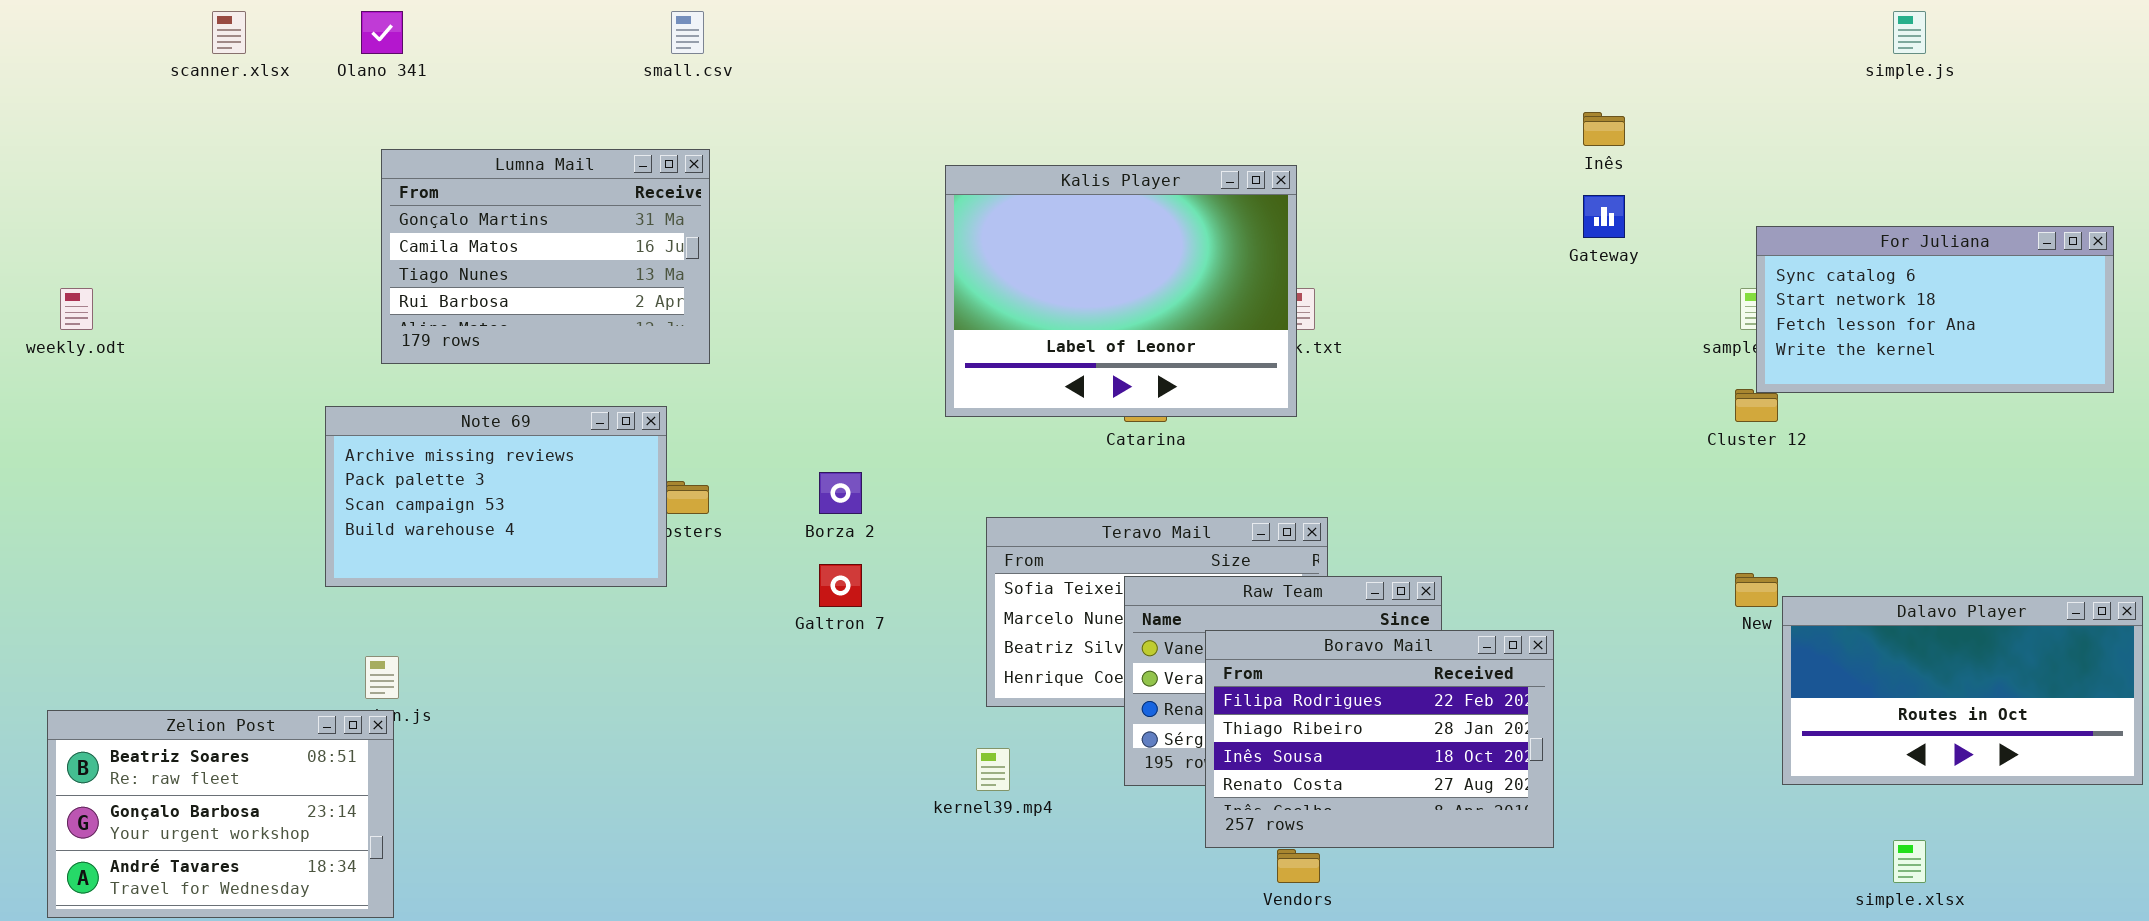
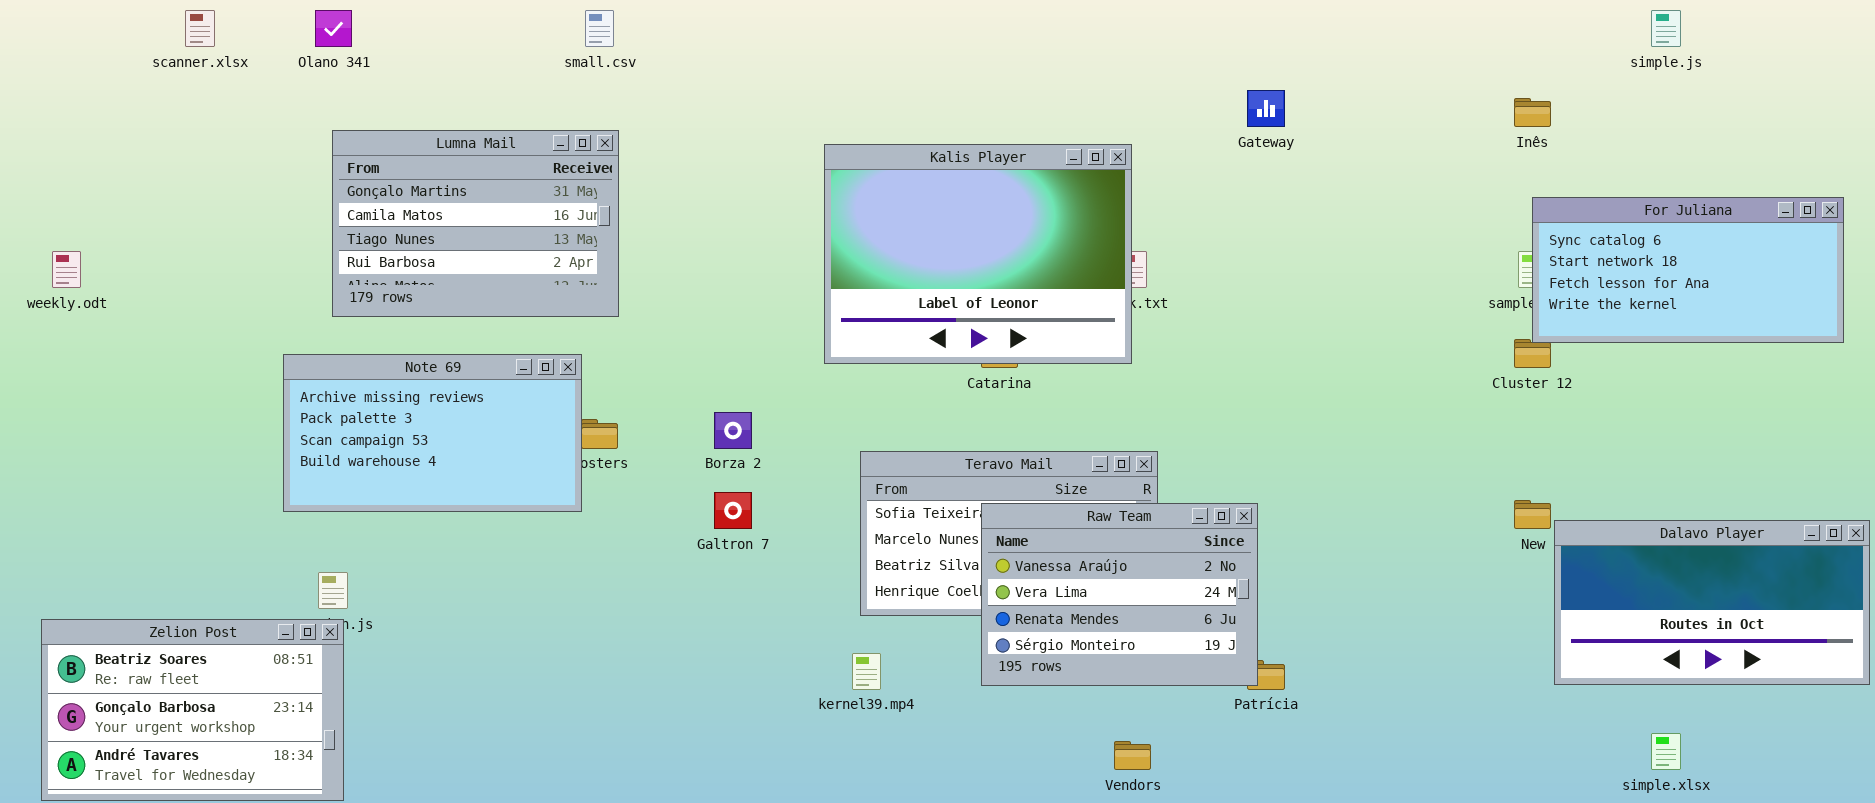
Inês: [1583,112,1625,146] -> [1514,98,1551,127], moved
Gateway: [1583,195,1625,238] -> [1247,90,1285,127], moved
Boravo Mail: [1205,630,1554,848] -> none, closed

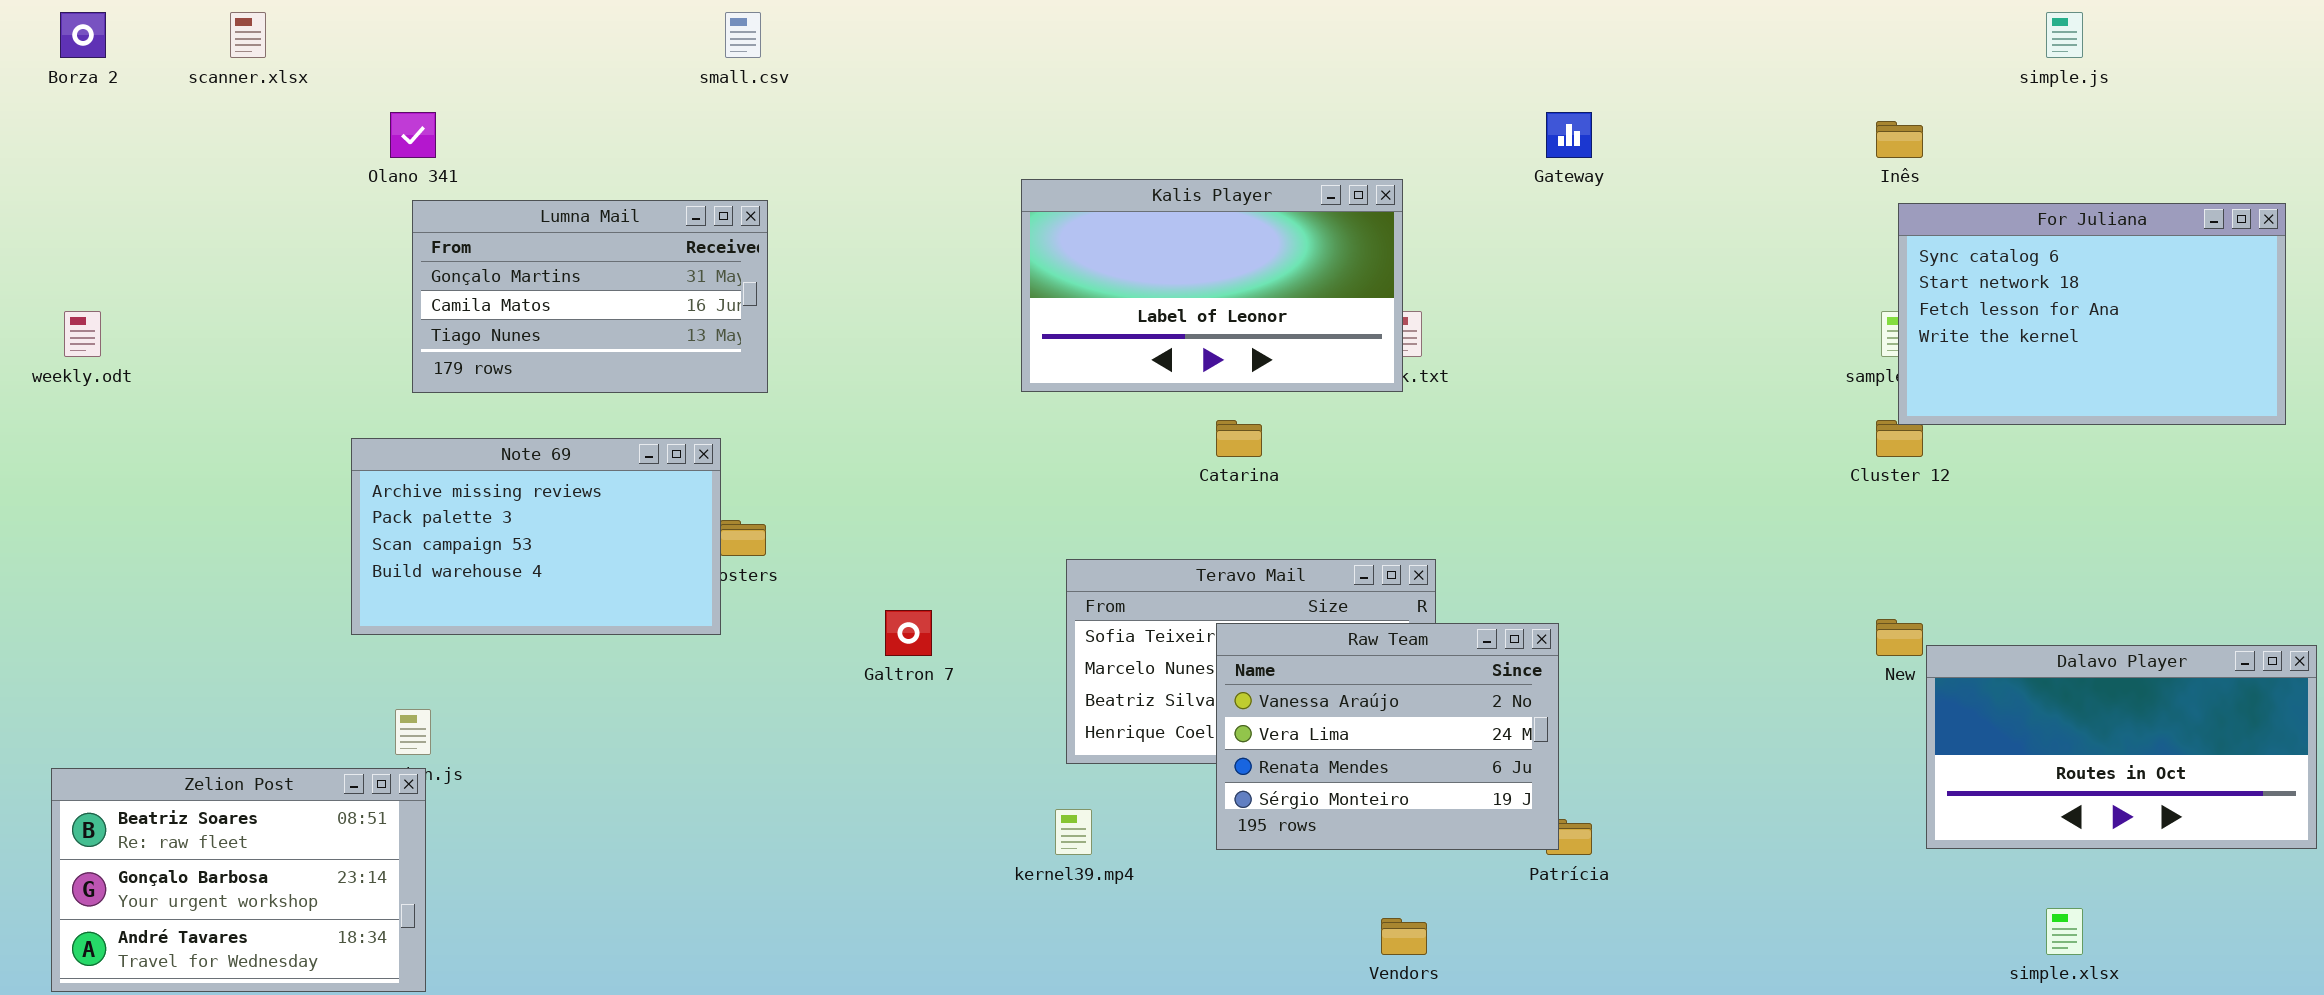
Olano 341: [315,10,352,47] -> [390,112,436,158], moved
Lumna Mail: [332,130,619,317] -> [412,200,768,393], resized
Kalis Player: [824,144,1132,364] -> [1021,179,1403,392], resized
For Juliana: [1532,197,1844,343] -> [1898,203,2286,425], resized
Borza 2: [714,412,752,449] -> [60,12,106,58], moved

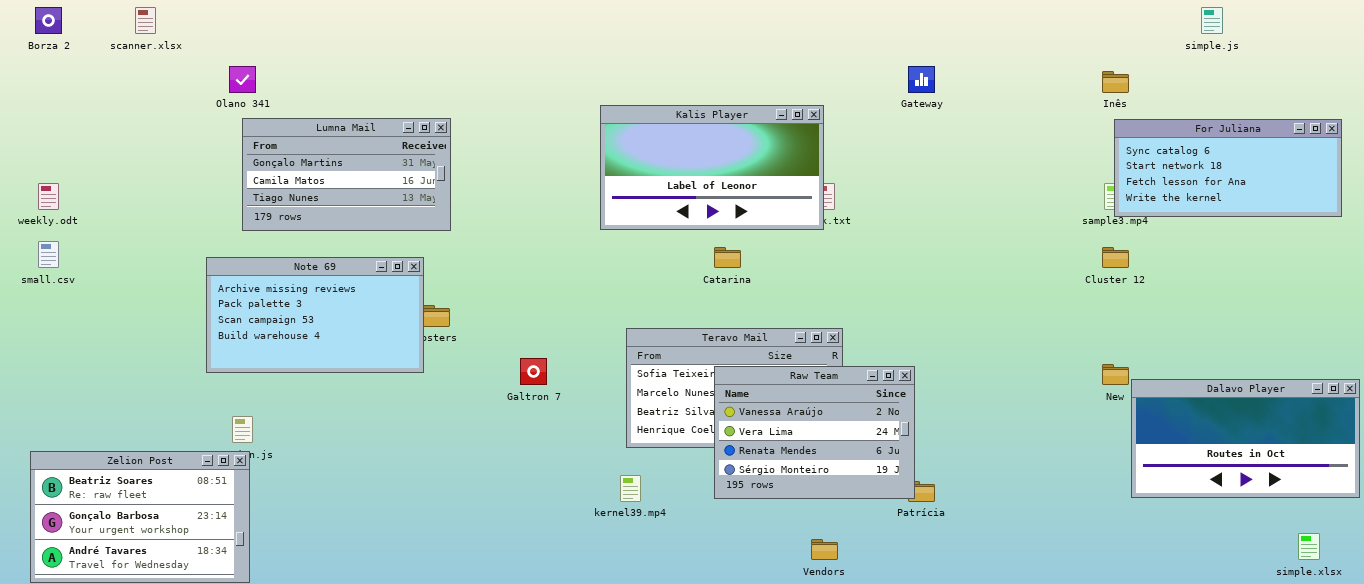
small.csv: [725,12,761,58] -> [38,241,59,268], moved
For Juliana: [1898,203,2286,425] -> [1114,119,1342,217], resized
simple.xlsx: [2046,908,2083,955] -> [1298,533,1320,560], moved

